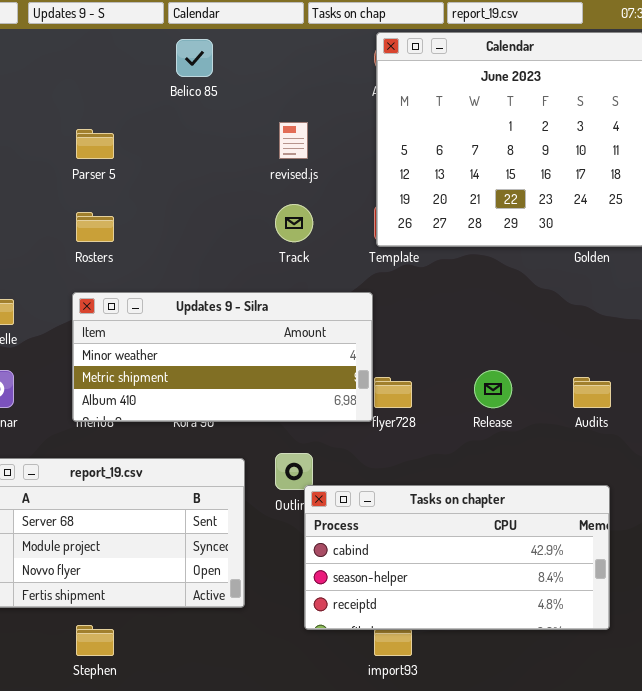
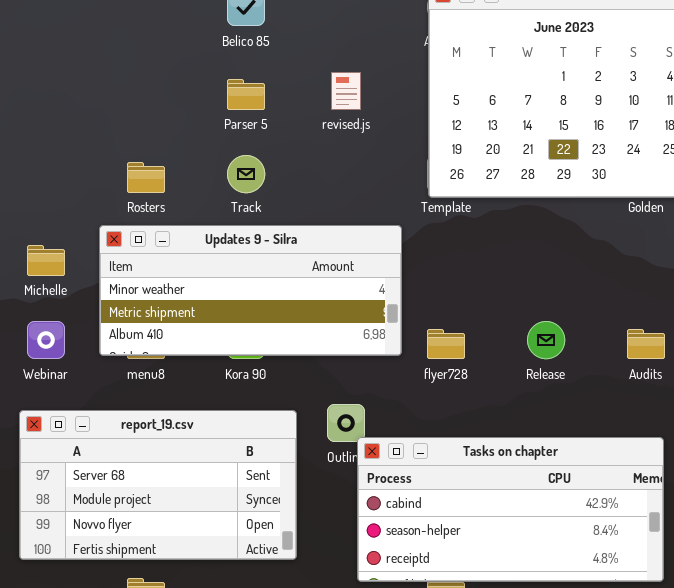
Parser 5: [76,129,114,159] -> [227,79,265,110], moved
Track: [275,204,313,242] -> [227,155,265,193], moved
Updates 9 - Silra: [72,292,373,422] -> [99,225,402,356], moved

